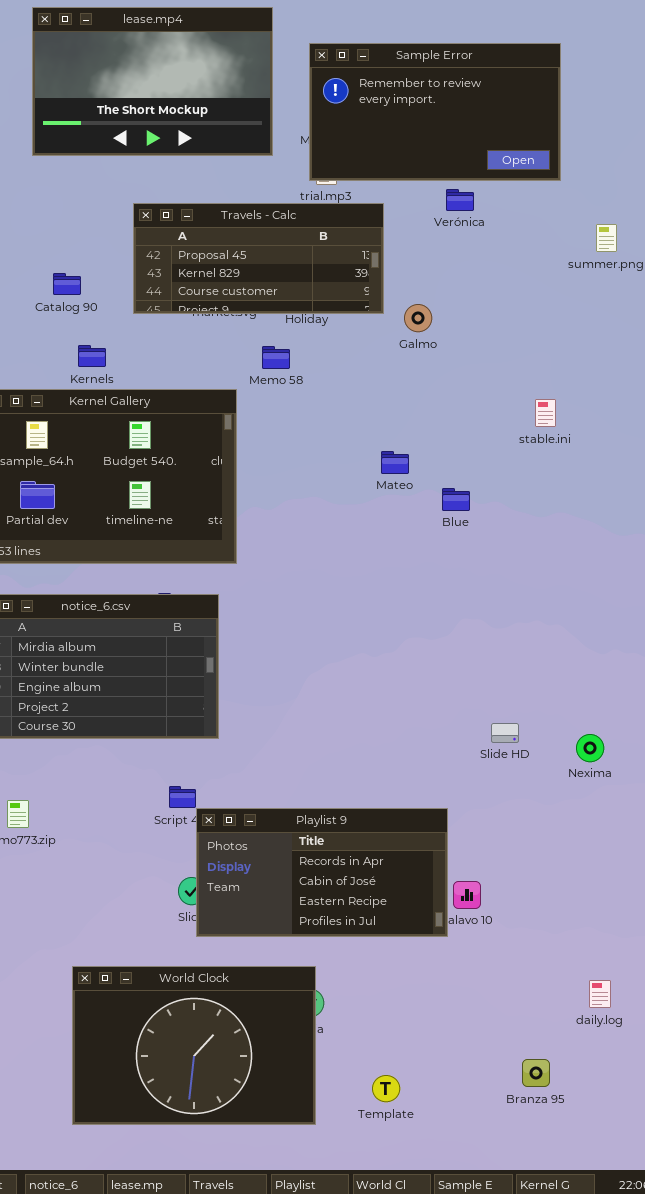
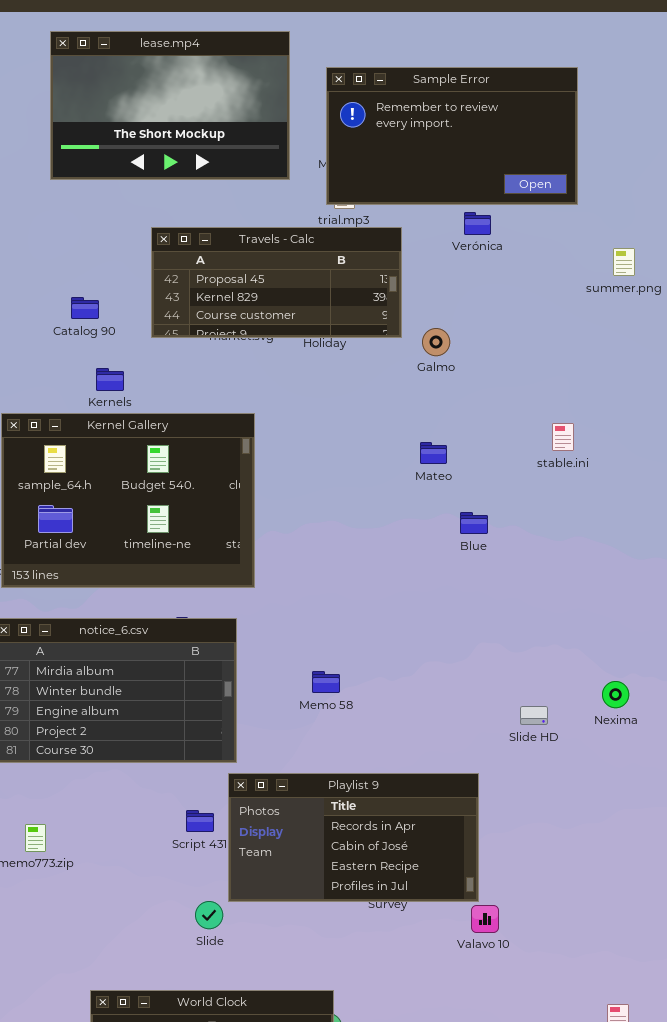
Memo 58: [262,346,290,369] -> [312,671,340,693], moved
Mateo: [381,451,409,474] -> [420,442,447,464], moved
Slide HD: [491,723,519,743] -> [520,706,548,725], moved
Nexima: [576,734,604,762] -> [602,681,629,708], moved
Playlist 9: [196,808,448,937] -> [228,773,479,902], moved

